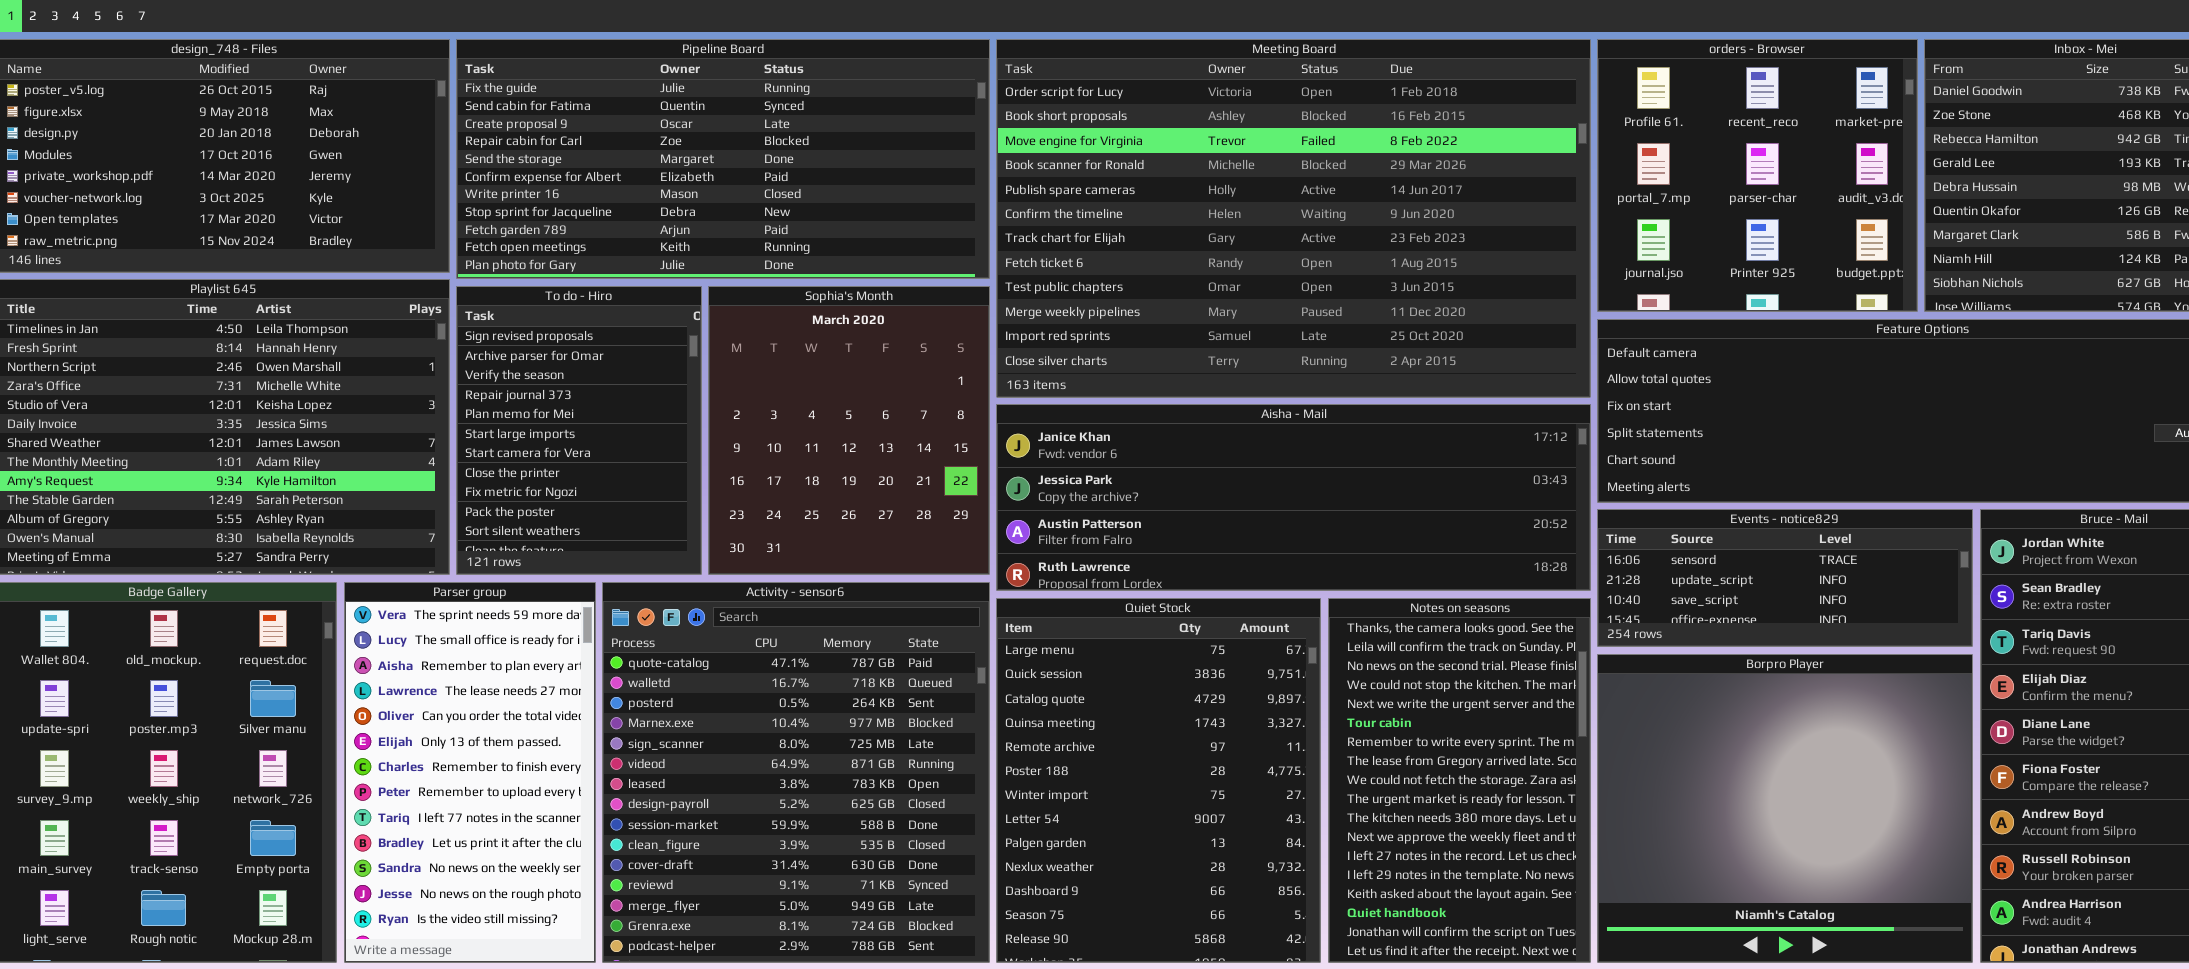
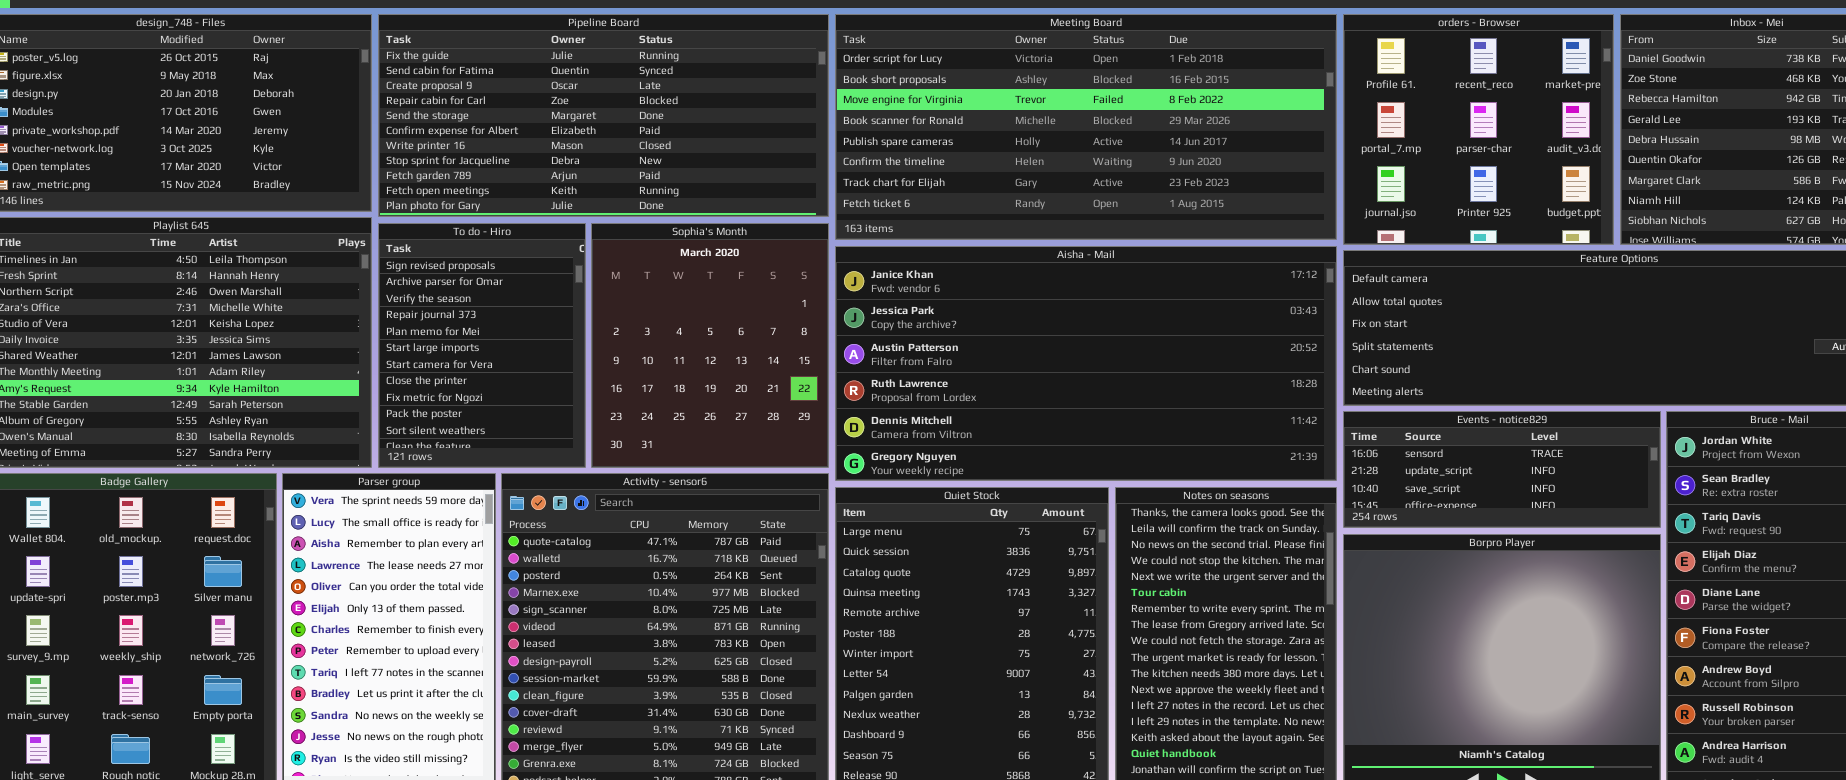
Meeting Board: [996,39,1591,398] -> [835,14,1337,240], resized
Aisha - Mail: [996,404,1591,591] -> [835,246,1337,481], resized

